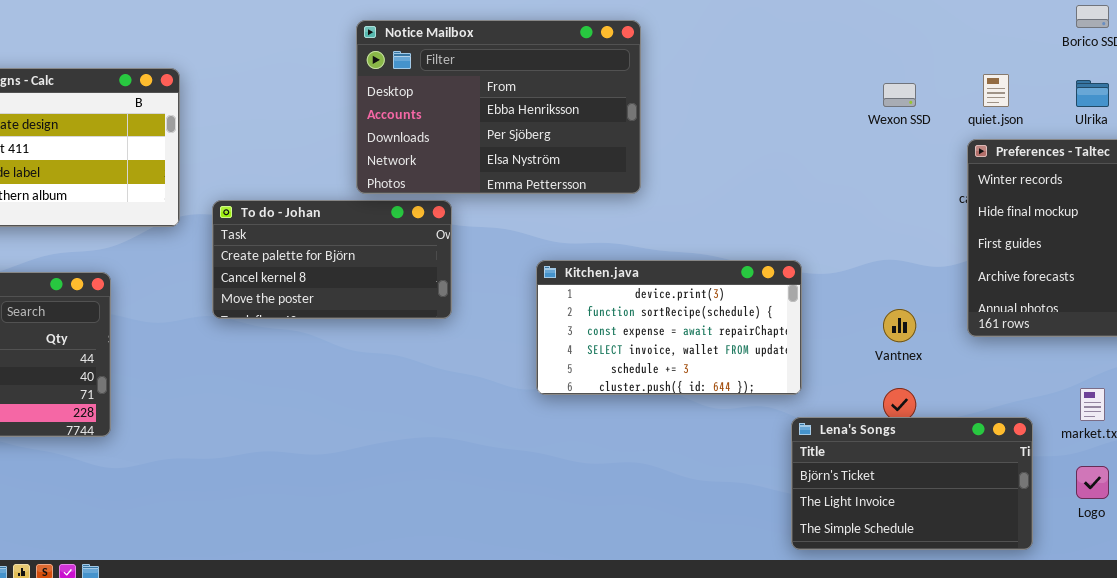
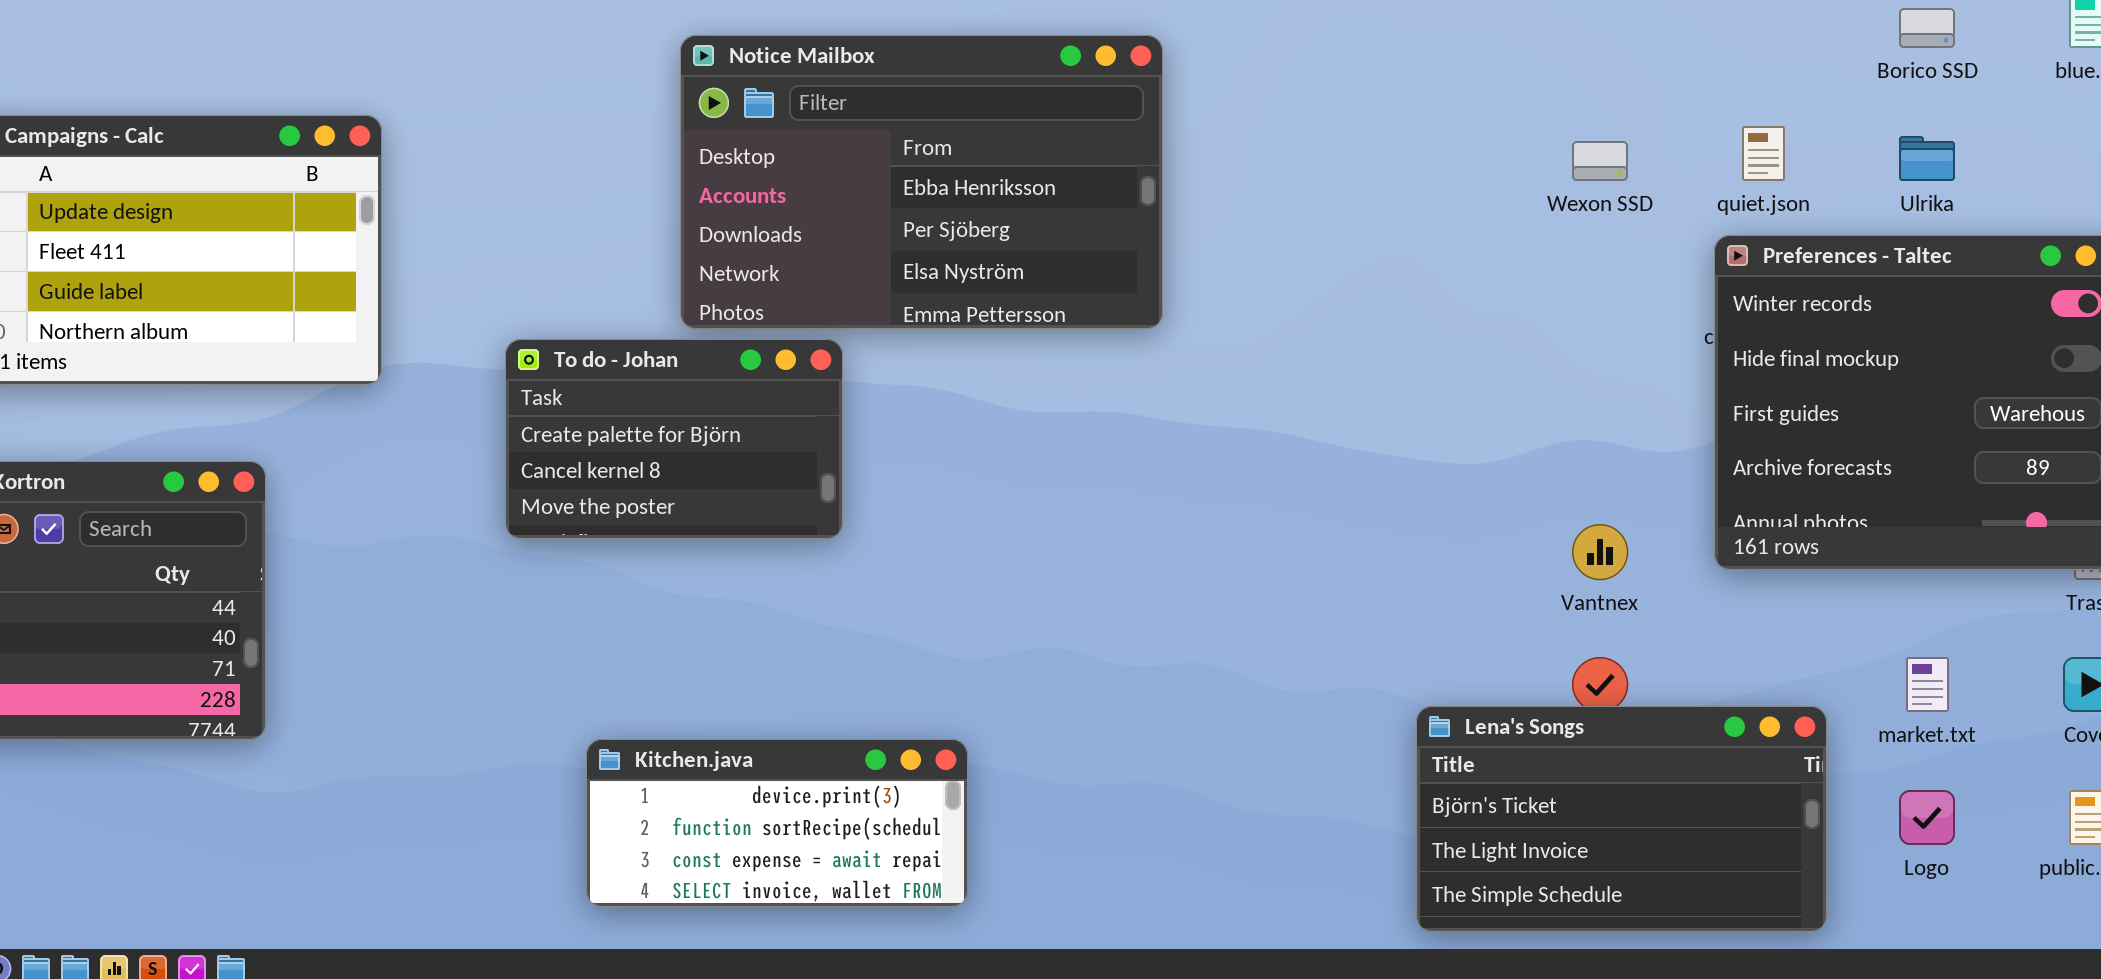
To do - Johan: [212,200,452,319] -> [505,339,843,539], resized
Kitchen.java: [536,260,802,395] -> [586,739,968,907], moved, resized

